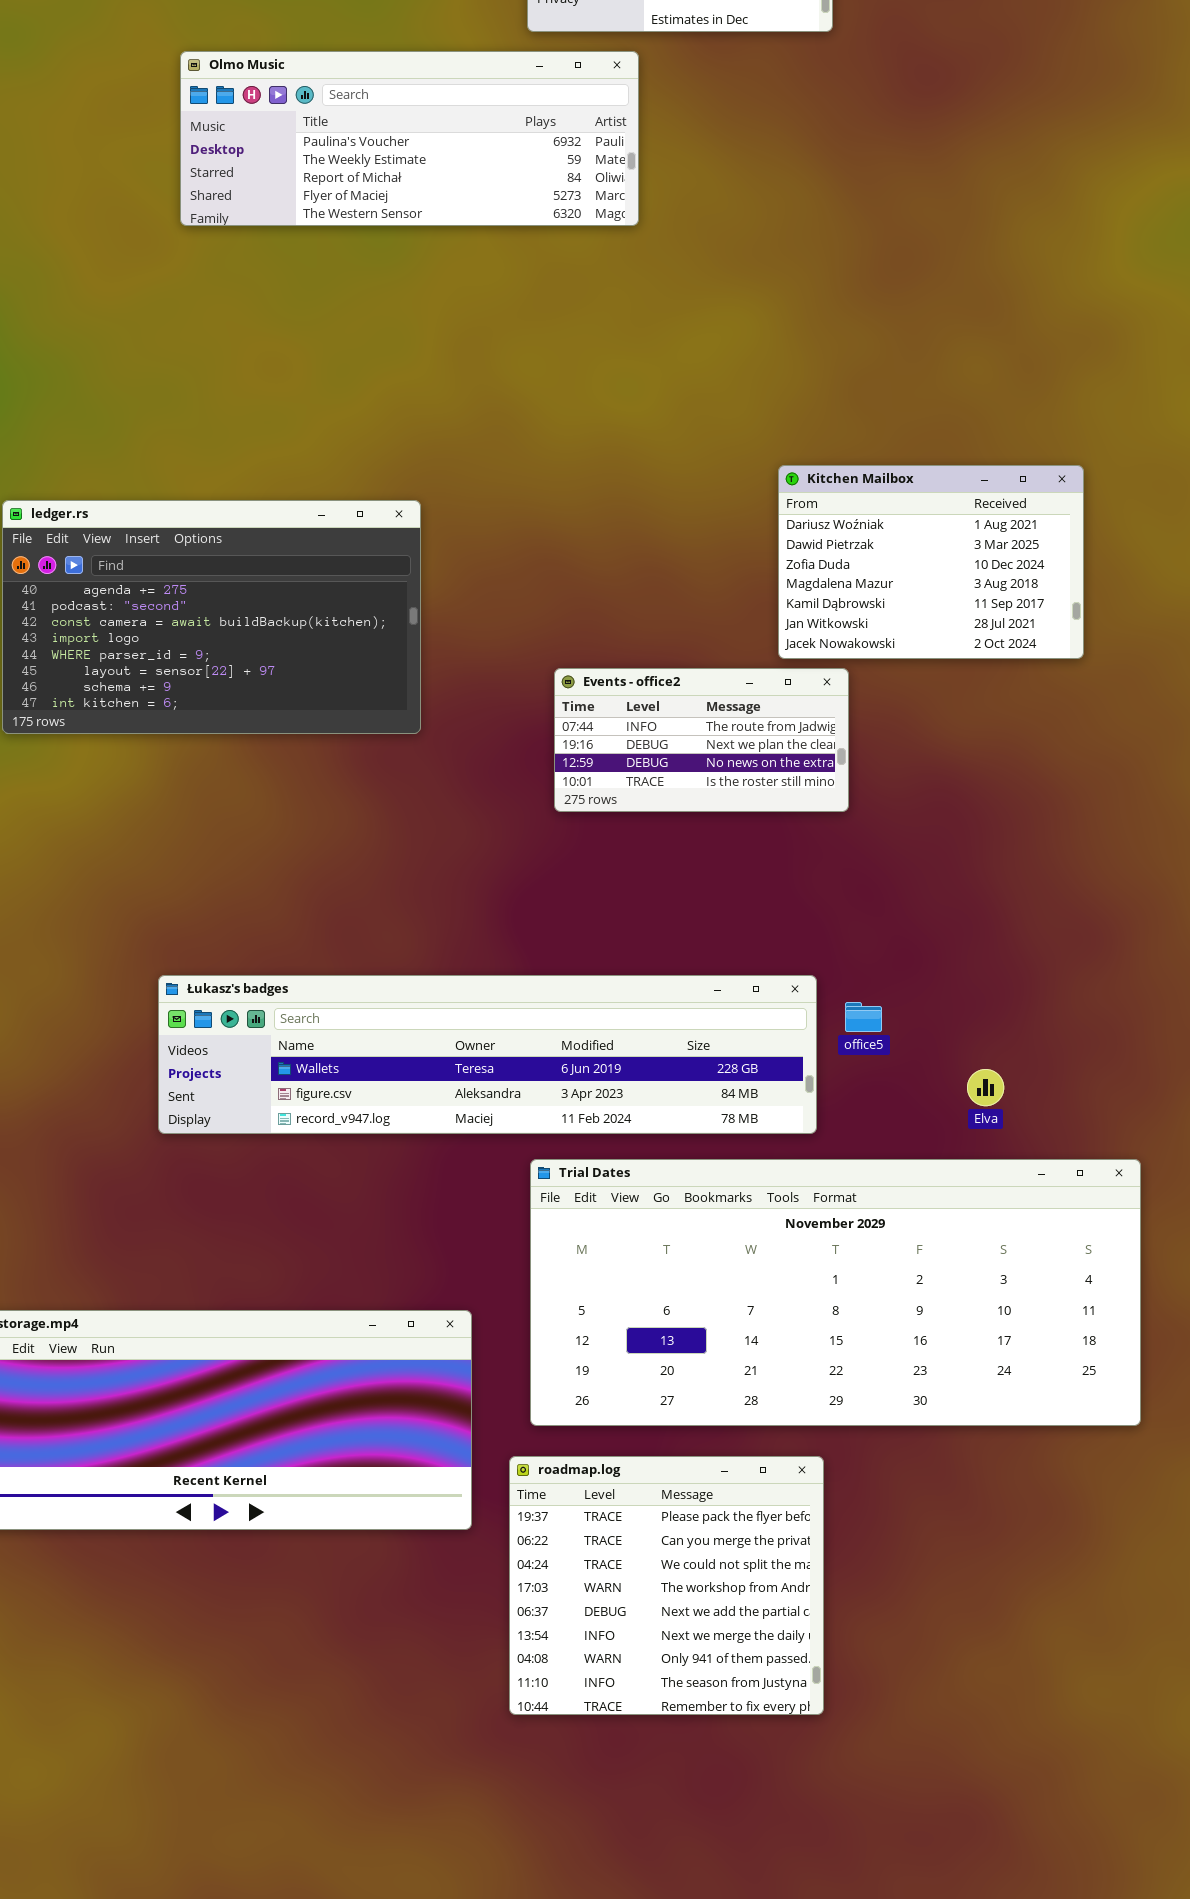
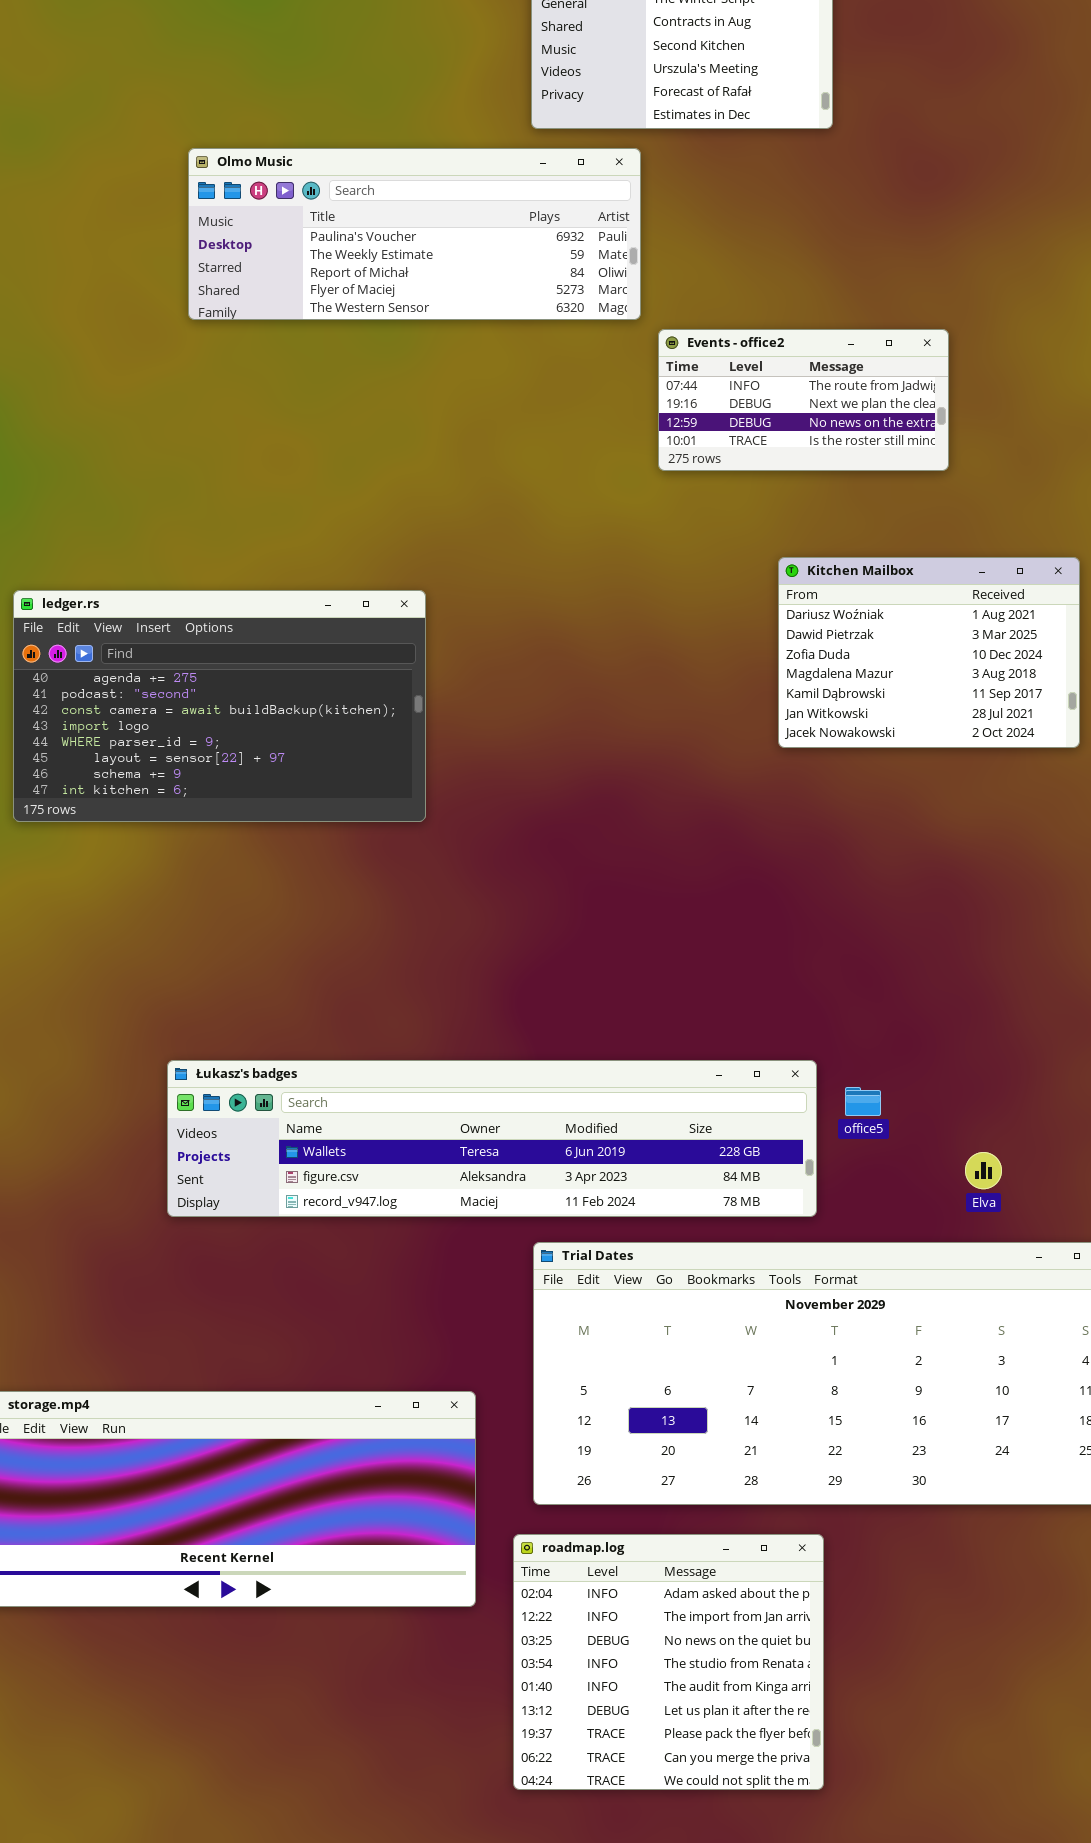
Events - office2: [554,668,849,812] -> [658,329,949,471], moved
roadmap.log: [509,1456,824,1715] -> [513,1534,824,1790], scrolled up 6 rows

